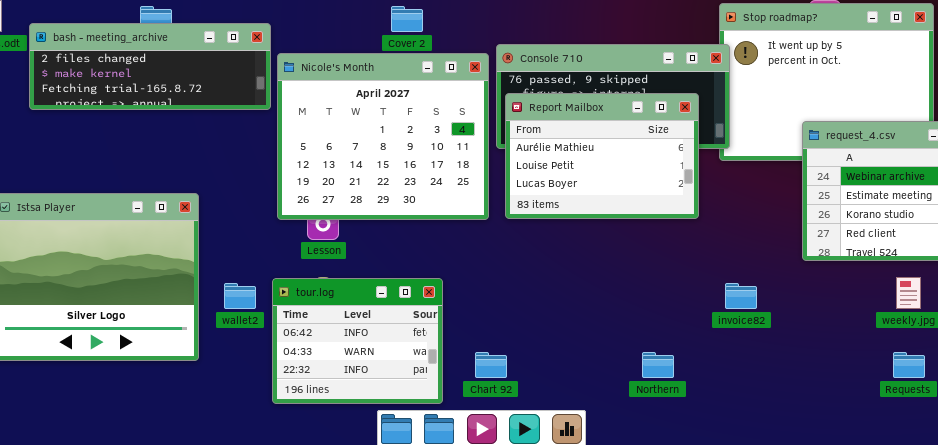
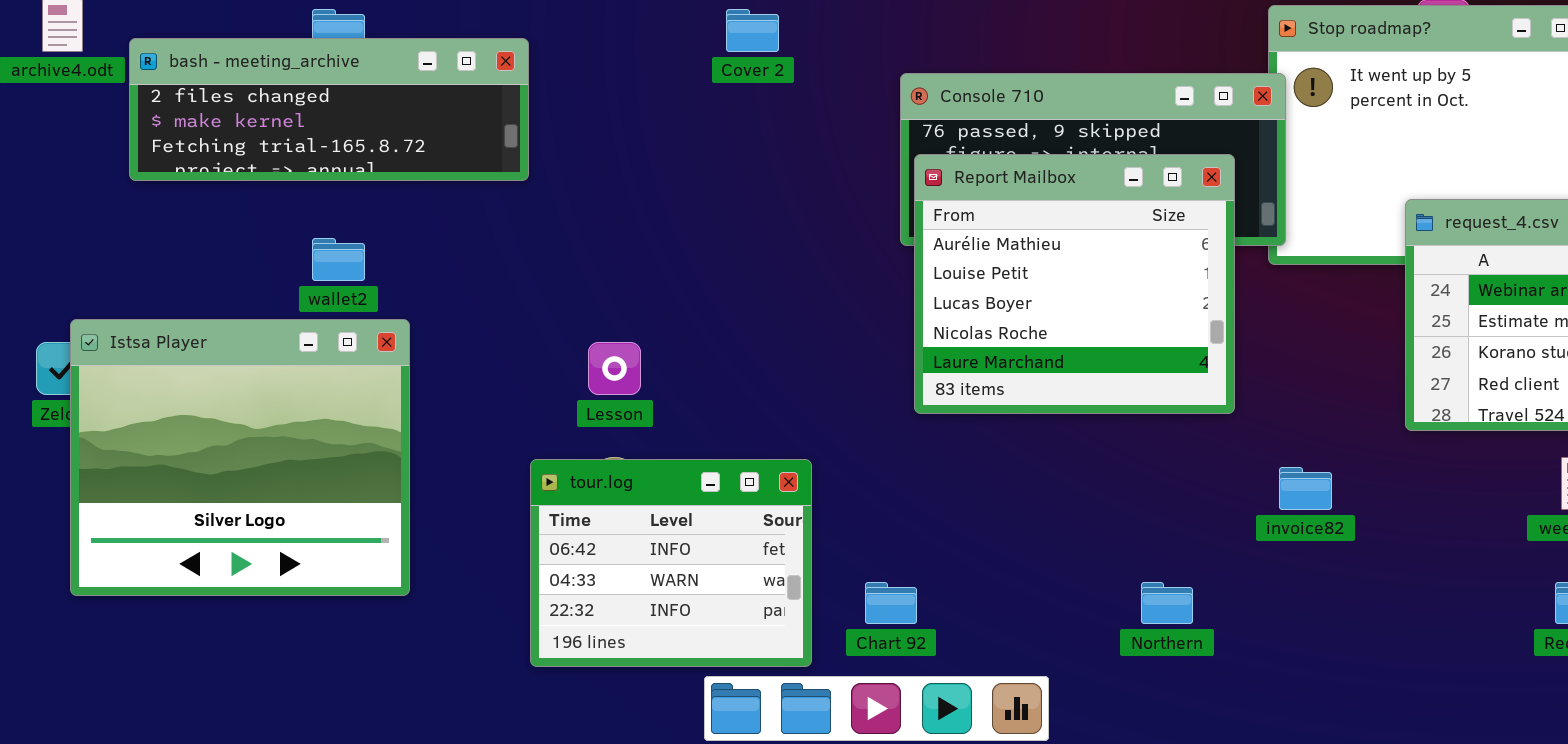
Nicole's Month: [277,53,489,220] -> none, closed
Report Mailbox: [505,93,699,219] -> [914,154,1235,414], resized
wallet2: [224,283,256,309] -> [312,238,365,281], moved

